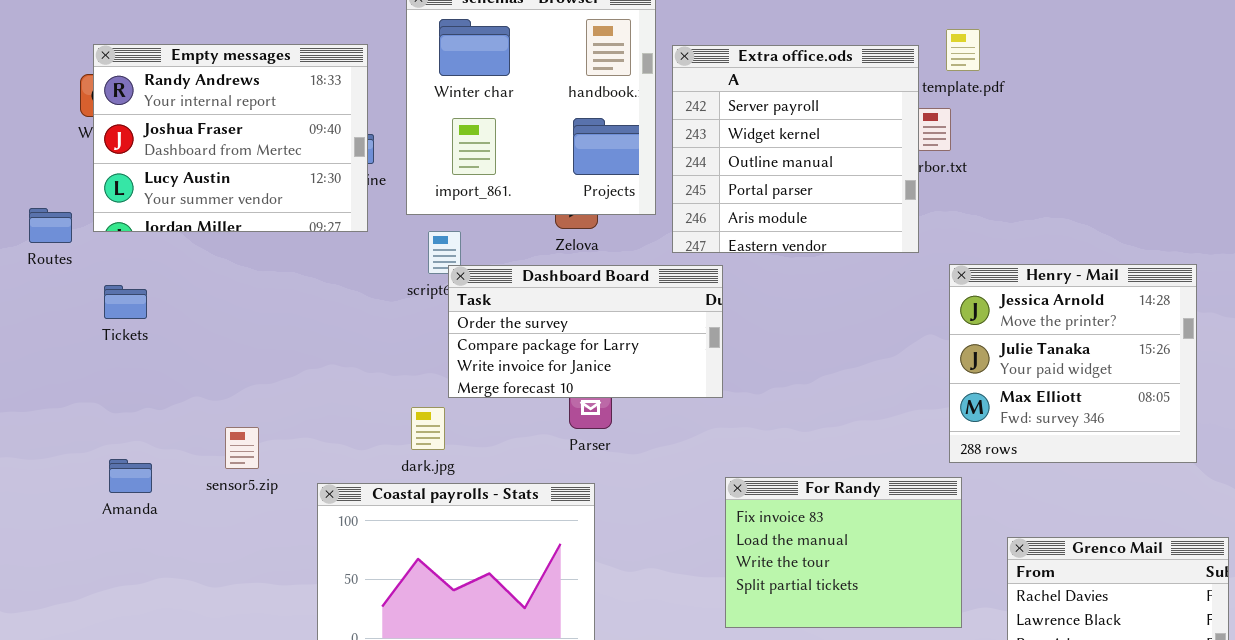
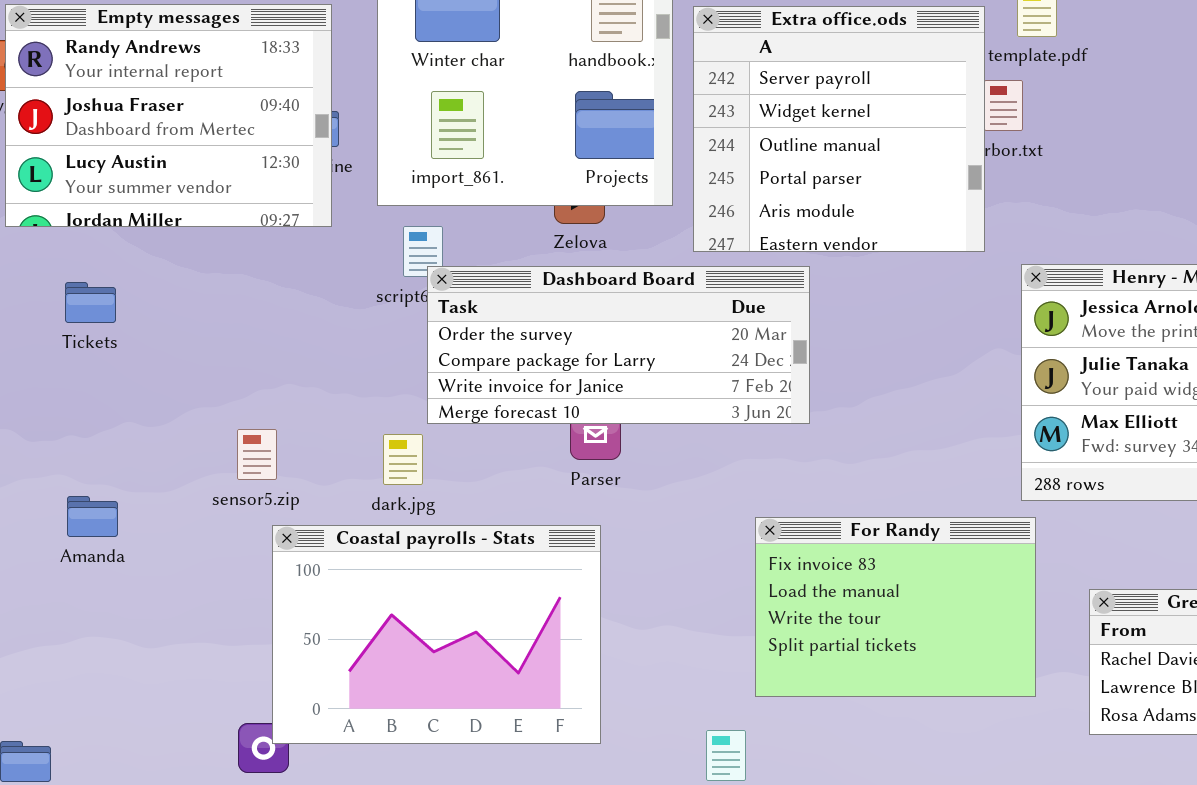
Dashboard Board: [448,265,723,398] -> [427,266,810,424], resized
Tickets: [104,285,147,319] -> [65,282,116,323], moved
sensor5.zip: [225,427,259,469] -> [237,429,277,480], moved
Amanda: [109,459,152,493] -> [67,496,118,537], moved

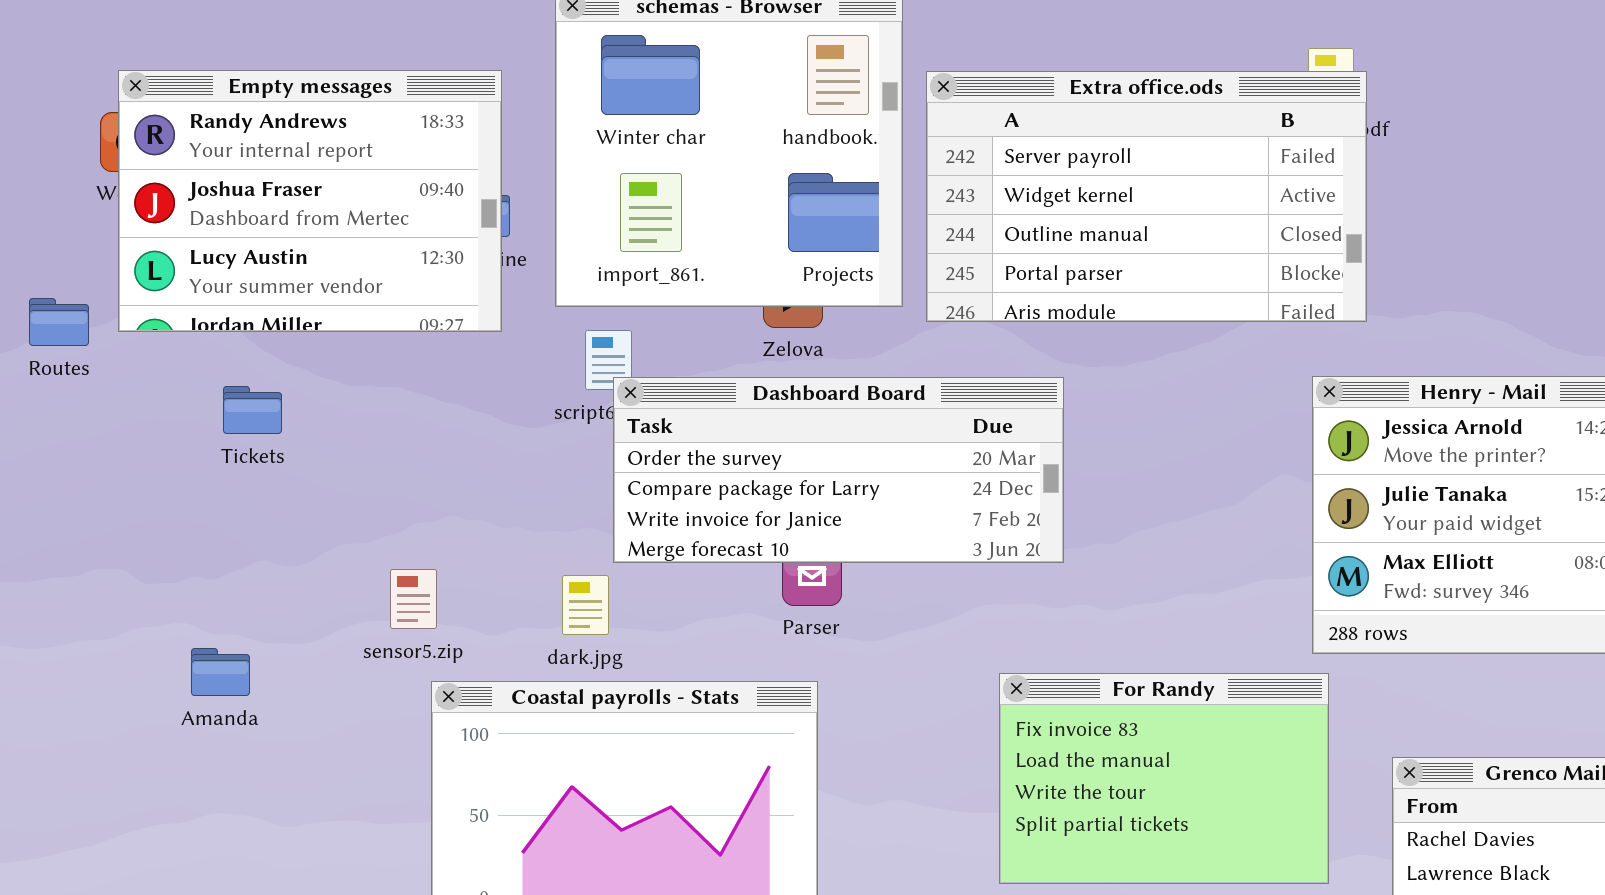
Extra office.ods: [693,6,985,252] -> [926,71,1367,322], resized
Tickets: [65,282,116,323] -> [223,386,282,434], moved

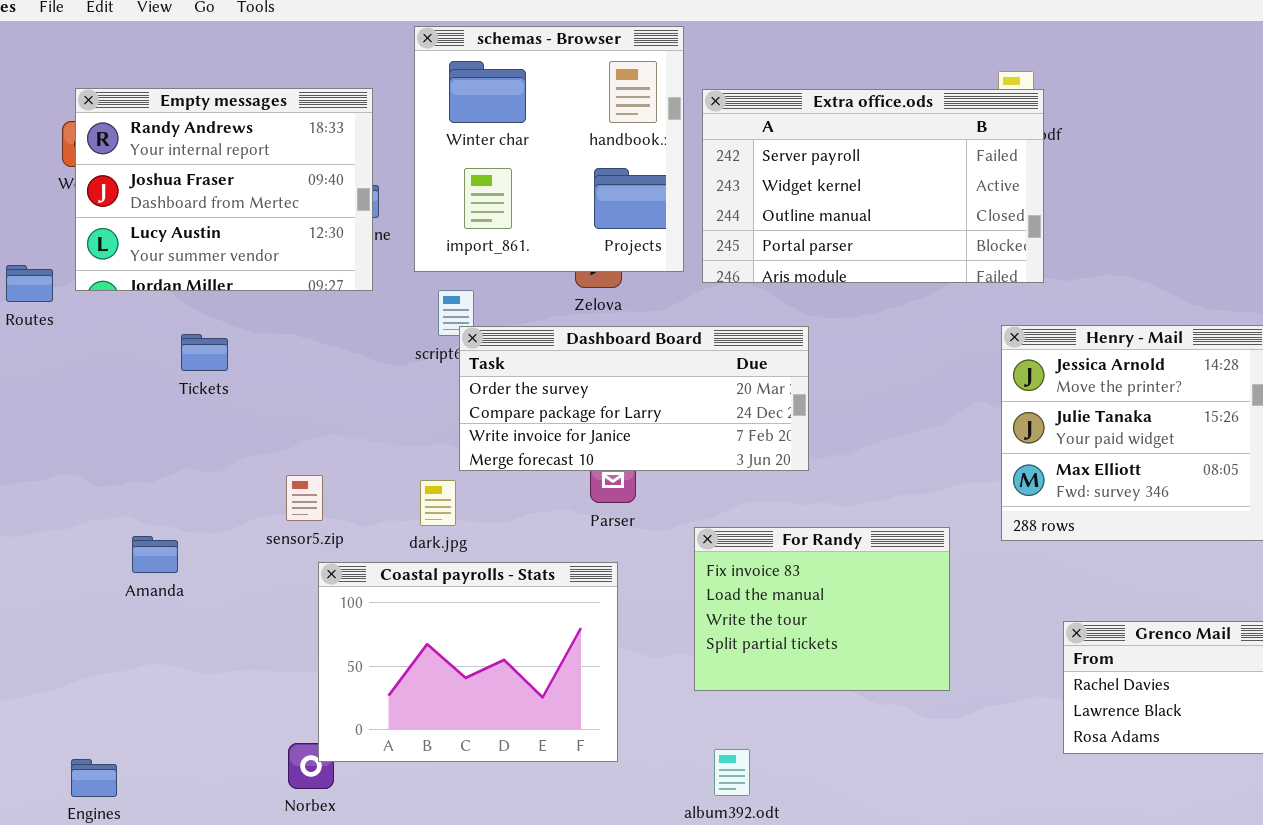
Tickets: [223,386,282,434] -> [181,334,228,371], moved
For Randy: [999,673,1329,884] -> [694,527,950,691], moved

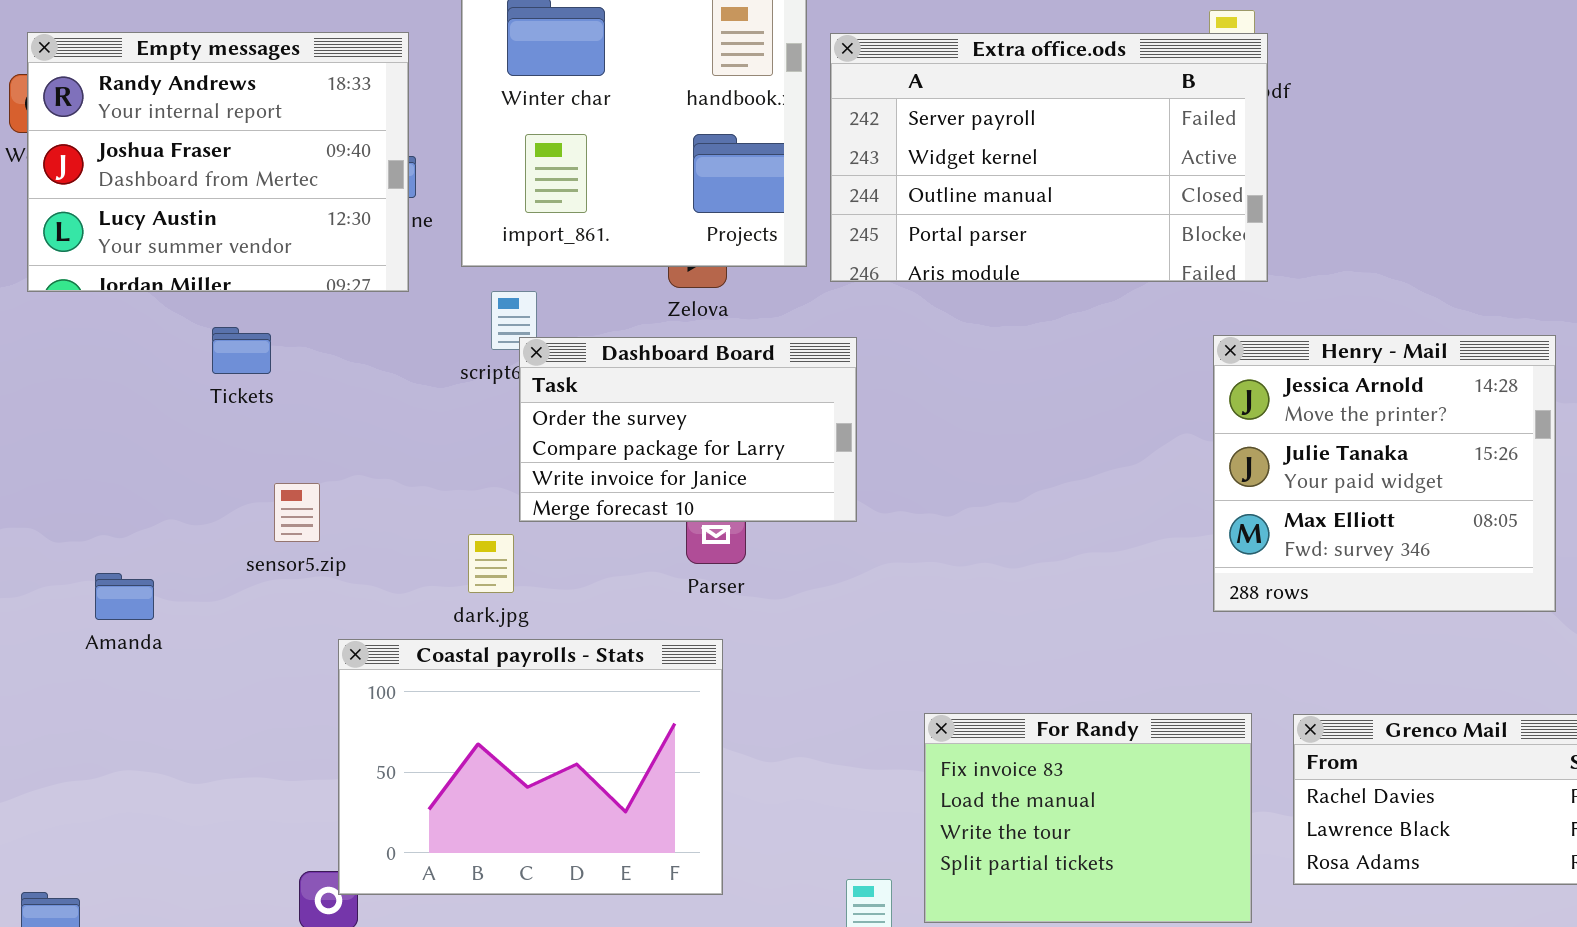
Dashboard Board: [459,326,809,471] -> [519,337,857,522], resized
Tickets: [181,334,228,371] -> [212,327,271,374], moved
sensor5.zip: [286,475,323,521] -> [274,483,320,542], moved
For Randy: [694,527,950,691] -> [924,713,1252,923], moved
Amanda: [132,536,178,573] -> [95,573,154,620], moved

